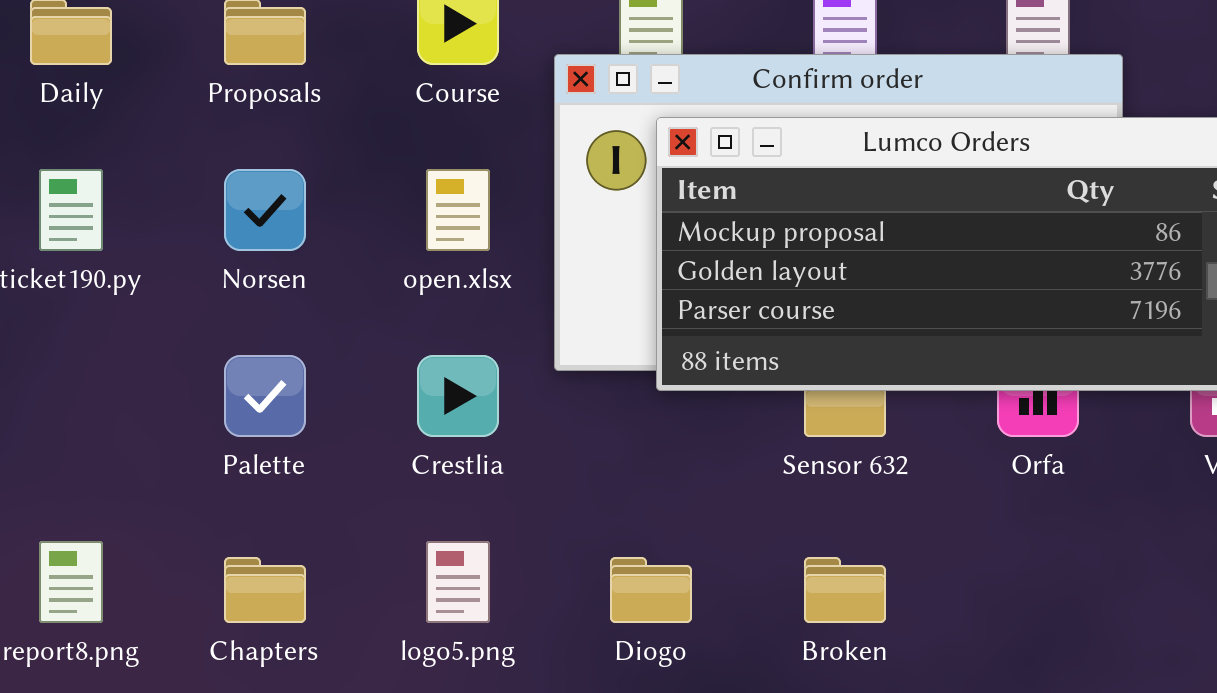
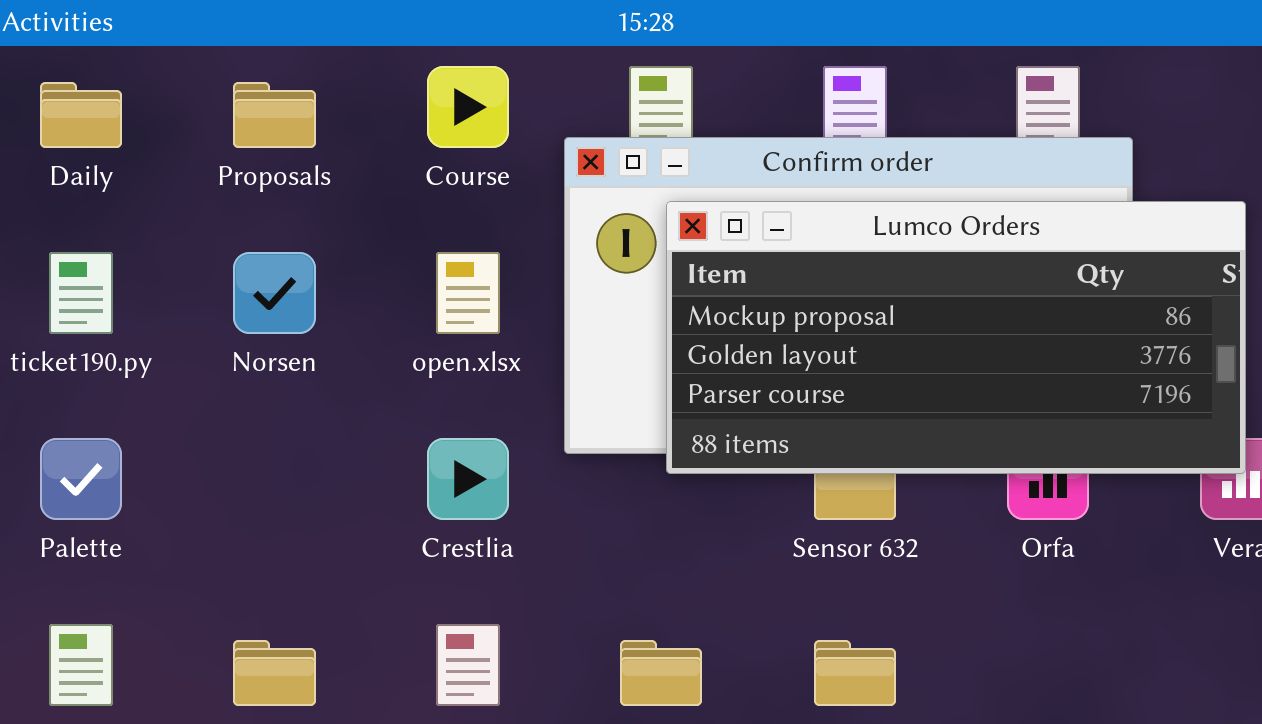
Palette: [224,355,306,437] -> [40,438,122,520], moved

